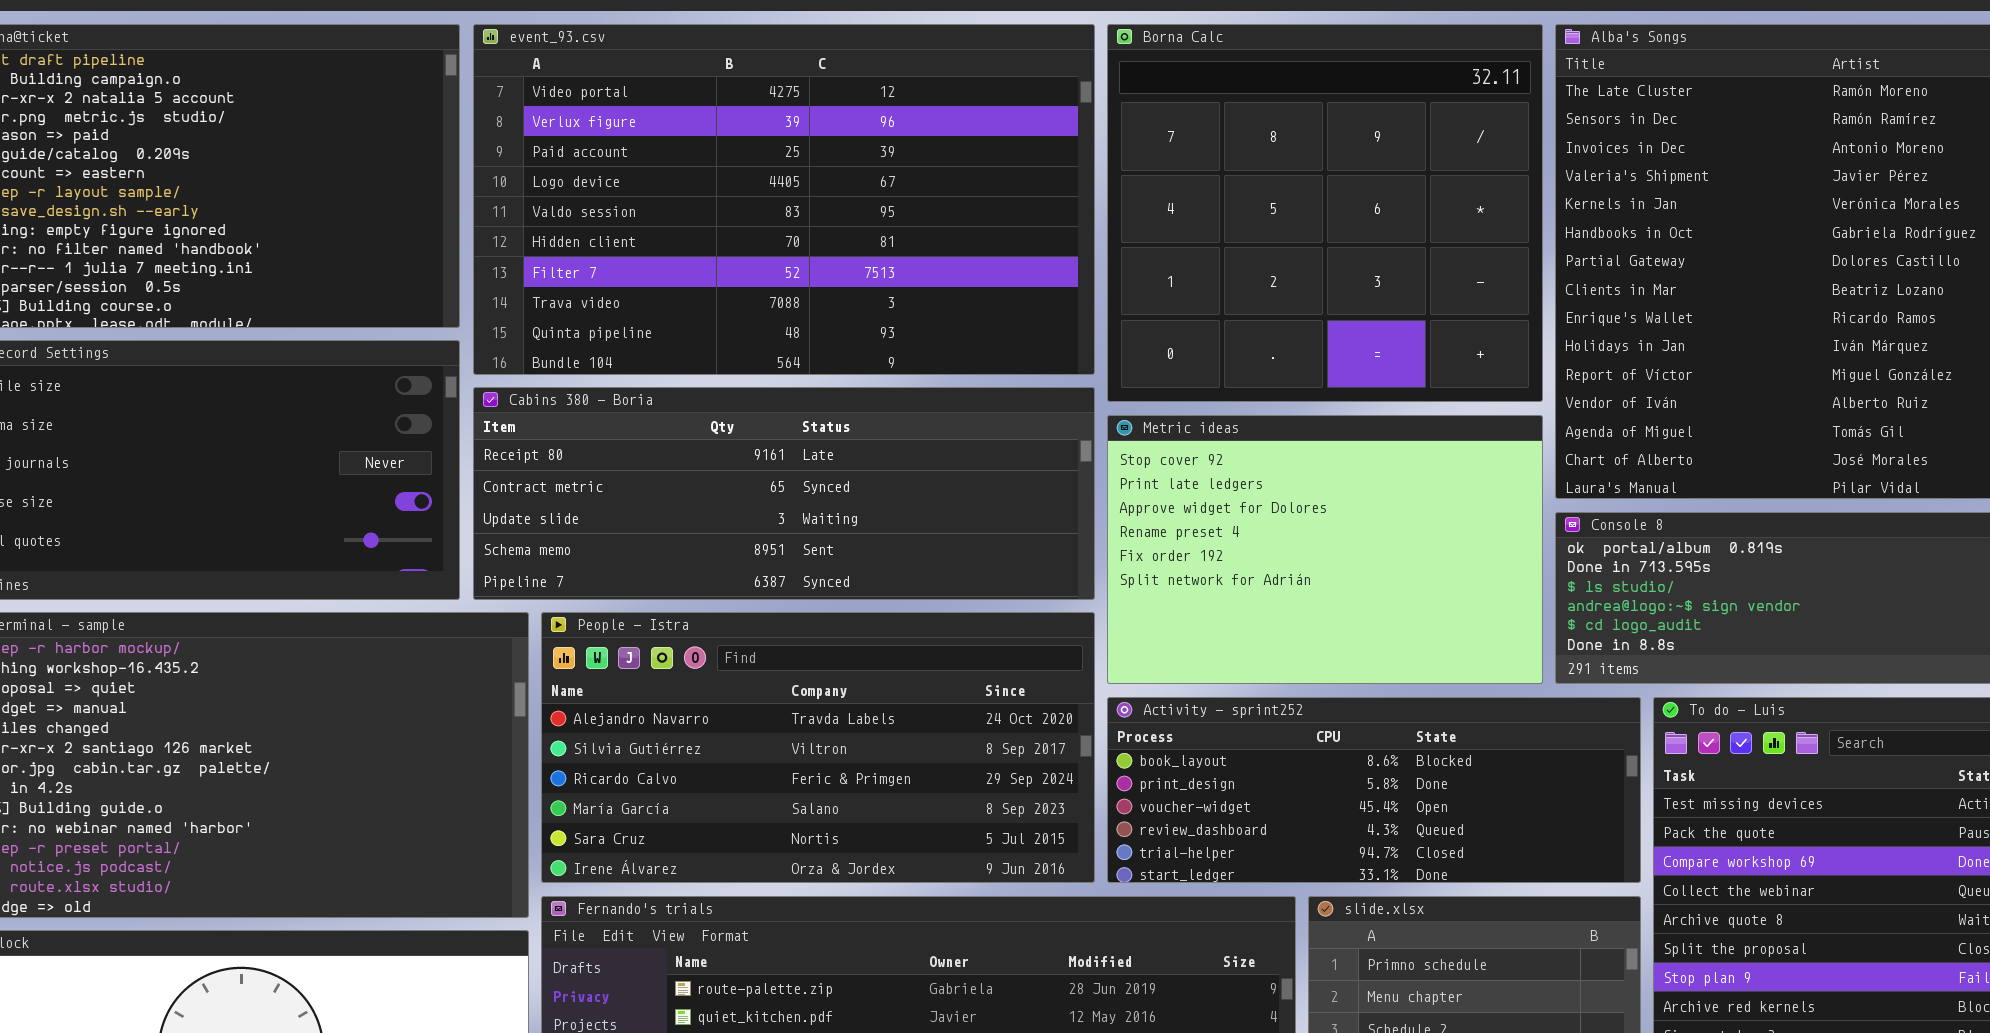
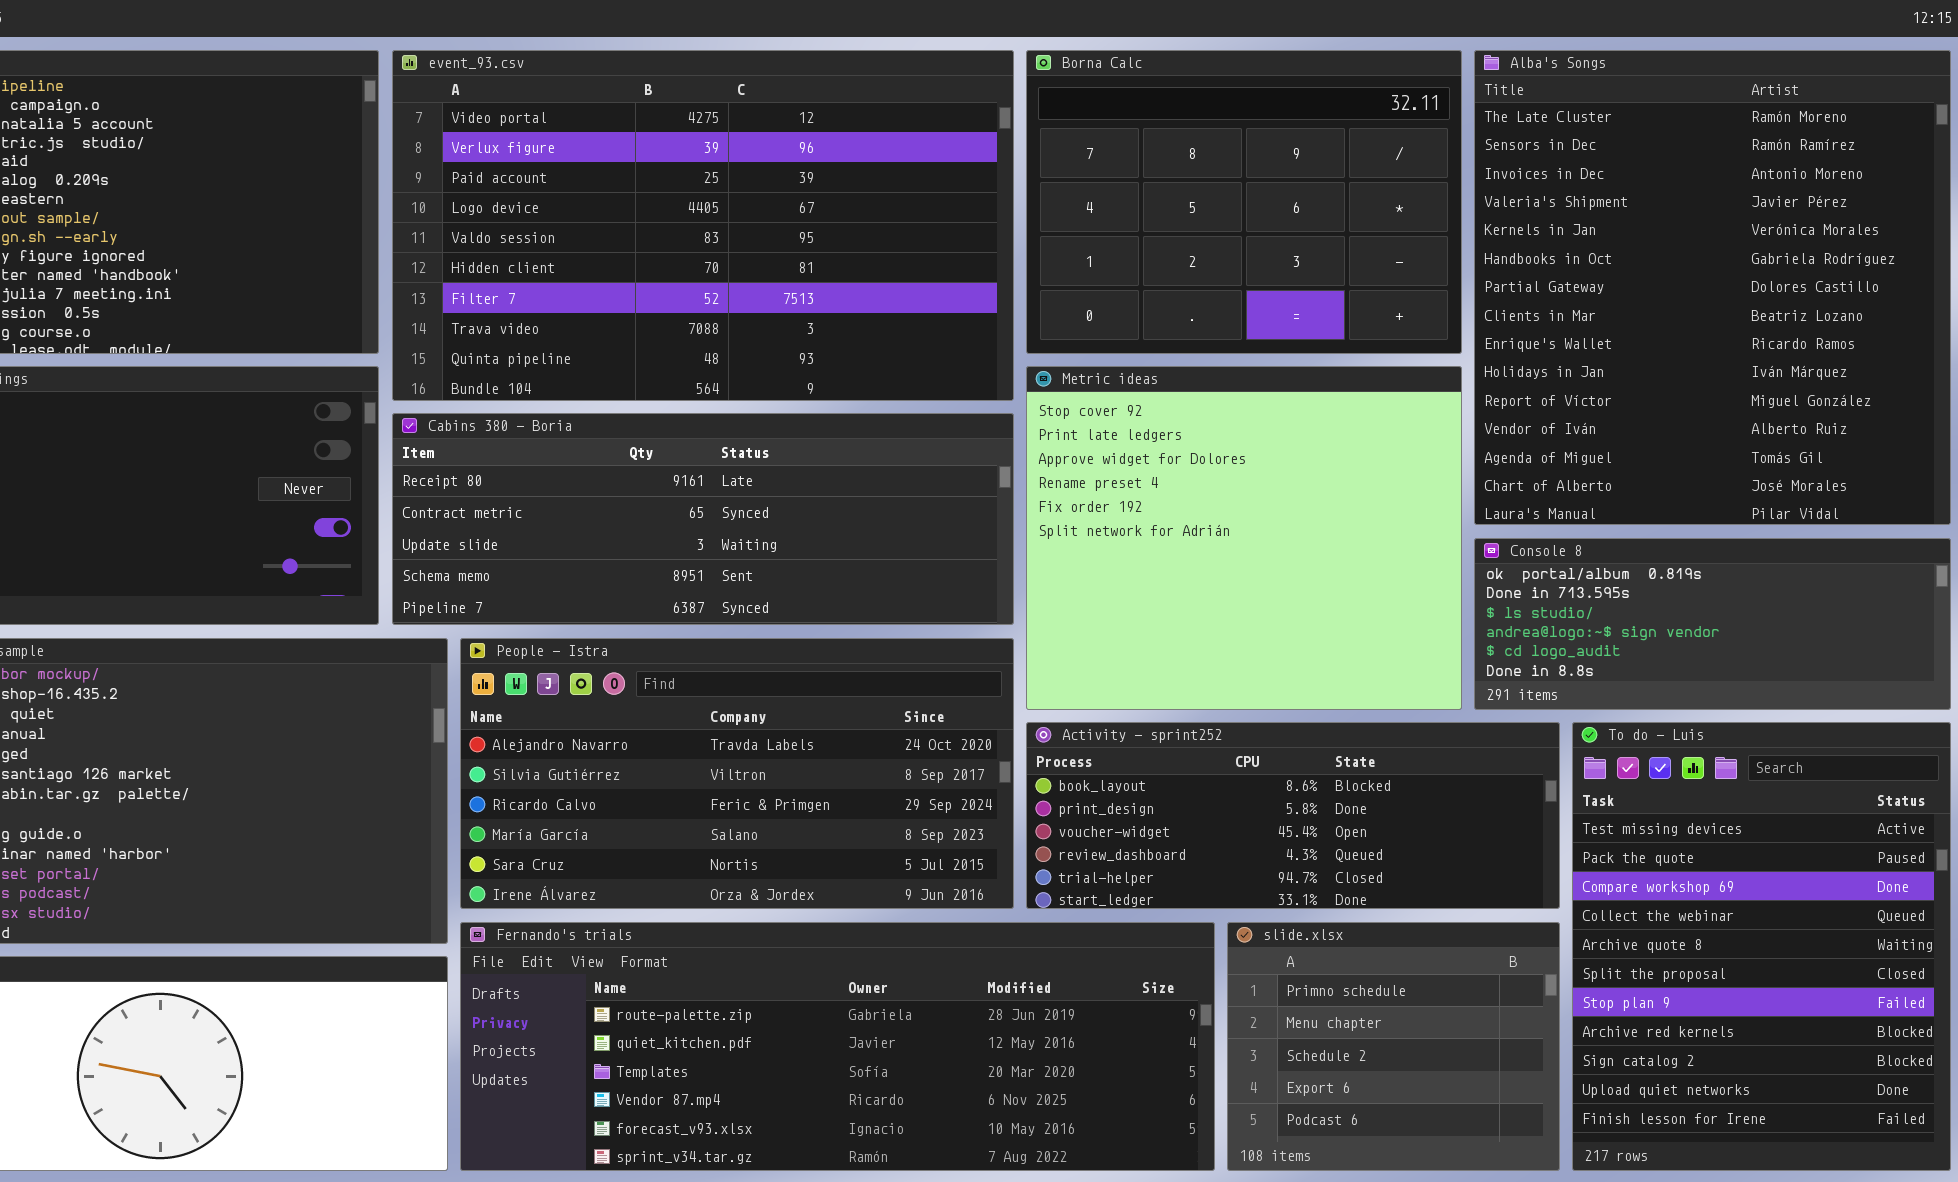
Borna Calc: [1107,24,1543,402] -> [1026,50,1462,354], resized
Metric ideas: [1107,415,1543,684] -> [1026,366,1462,710], resized

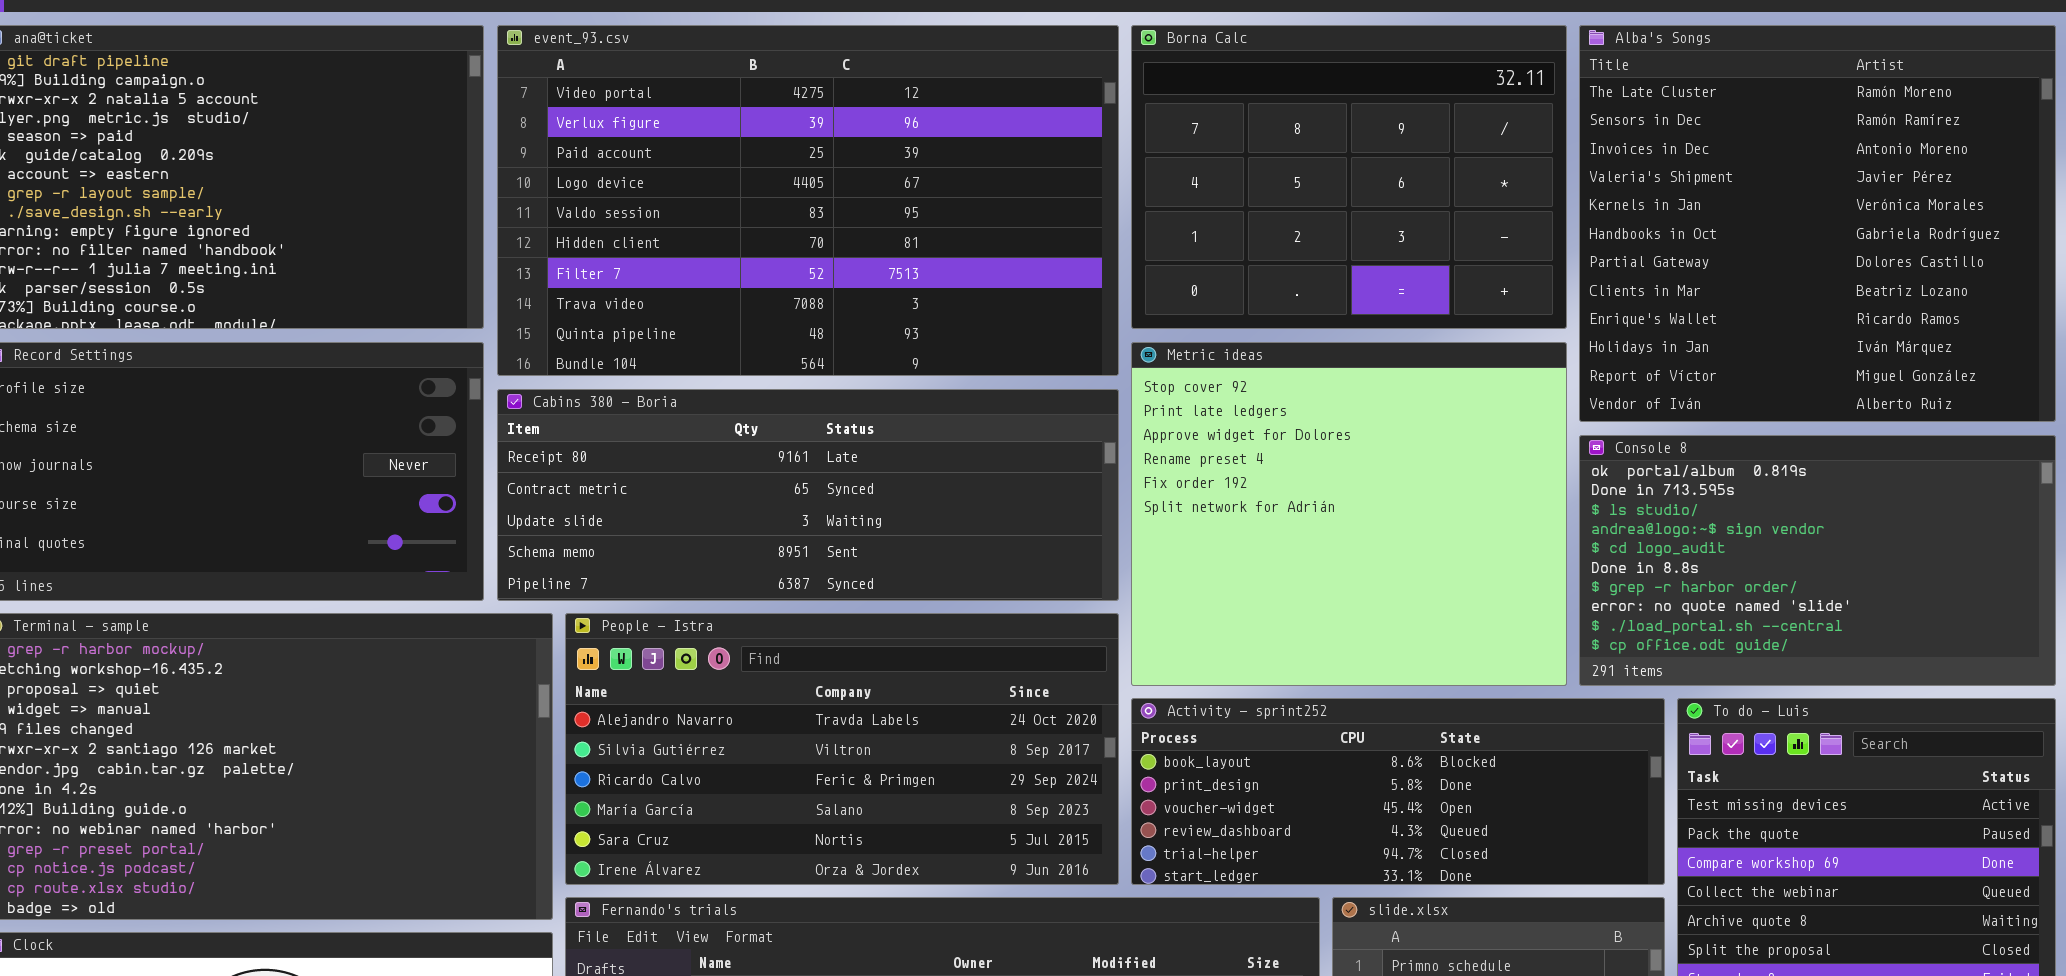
Alba's Songs: [1474,50,1951,525] -> [1579,25,2056,422], resized
Console 8: [1474,538,1951,710] -> [1579,435,2056,686], resized

